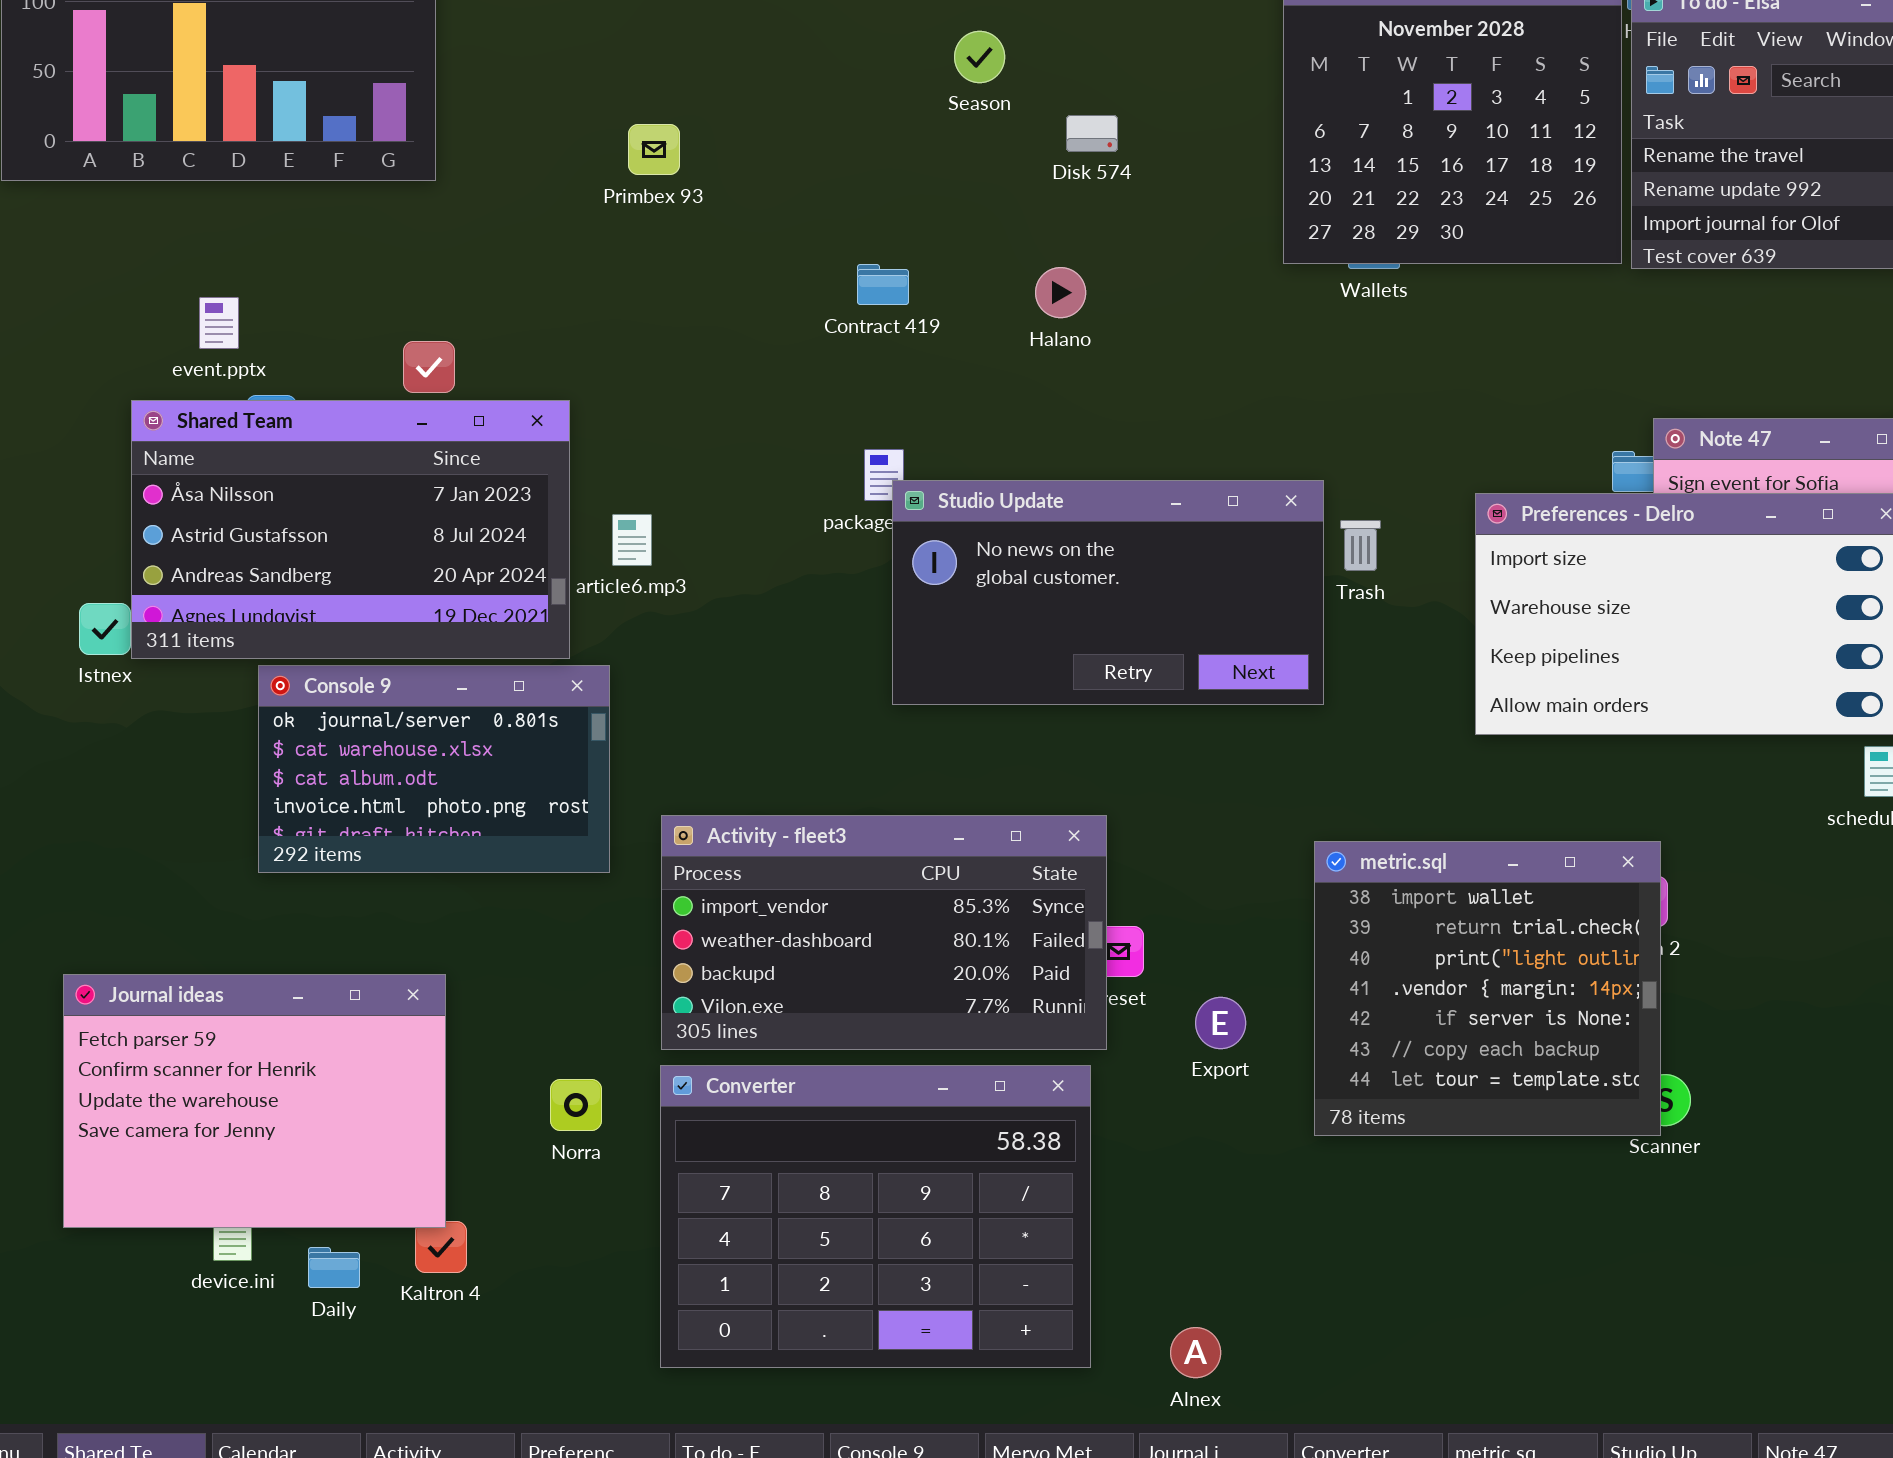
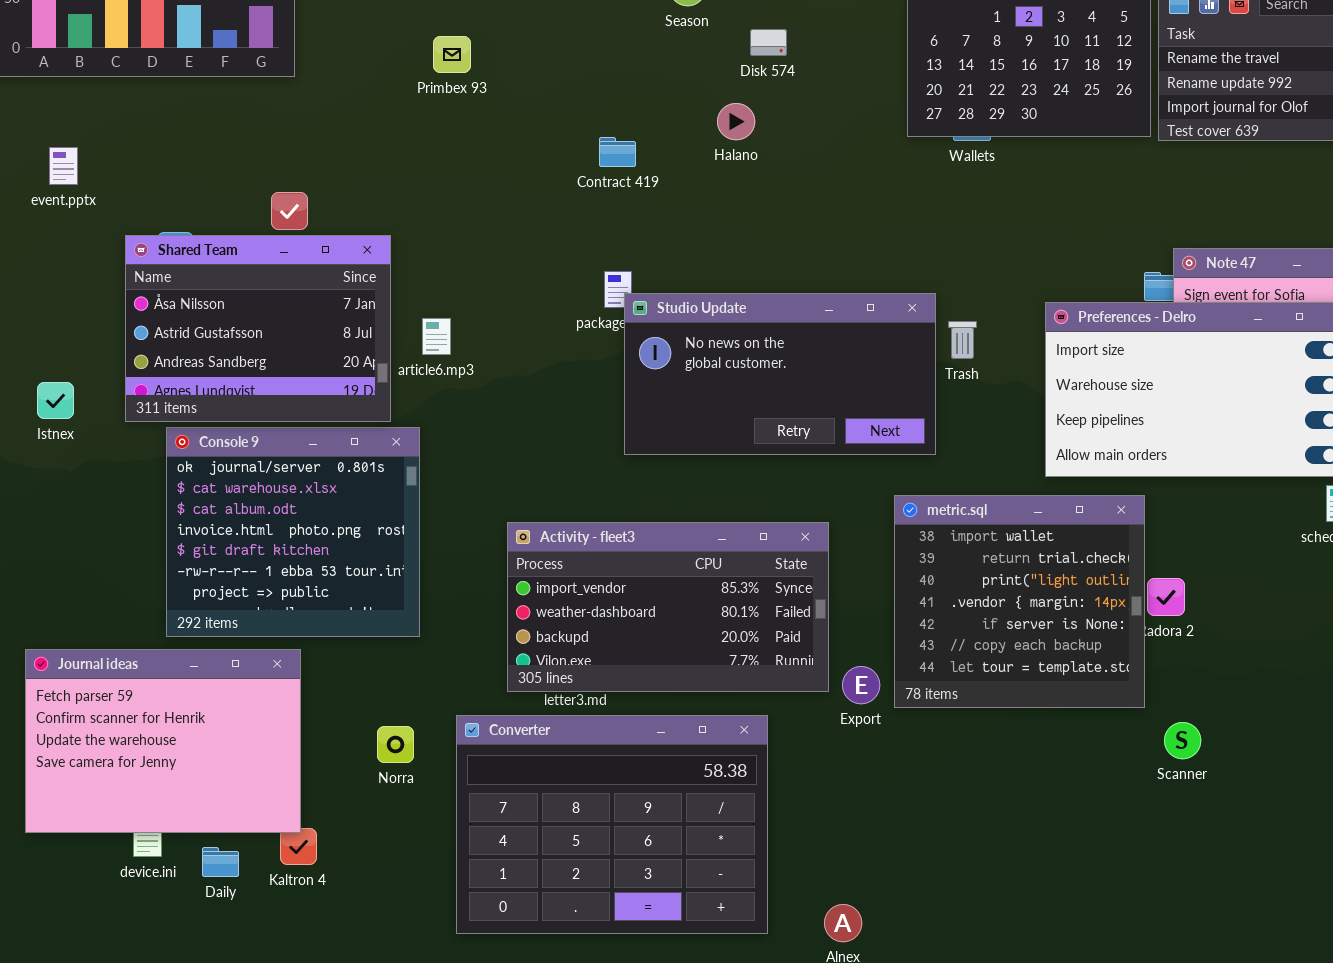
Halano: [1035,267,1086,318] -> [717,103,755,140], moved
event.pptx: [199,297,239,349] -> [49,147,78,185], moved
Shared Team: [131,400,570,659] -> [125,235,391,422], resized
Console 9: [258,665,610,873] -> [166,427,420,637], resized
Activity - fleet3: [661,815,1107,1050] -> [507,522,829,692], moved
metric.sql: [1314,841,1661,1136] -> [894,495,1145,708], moved

